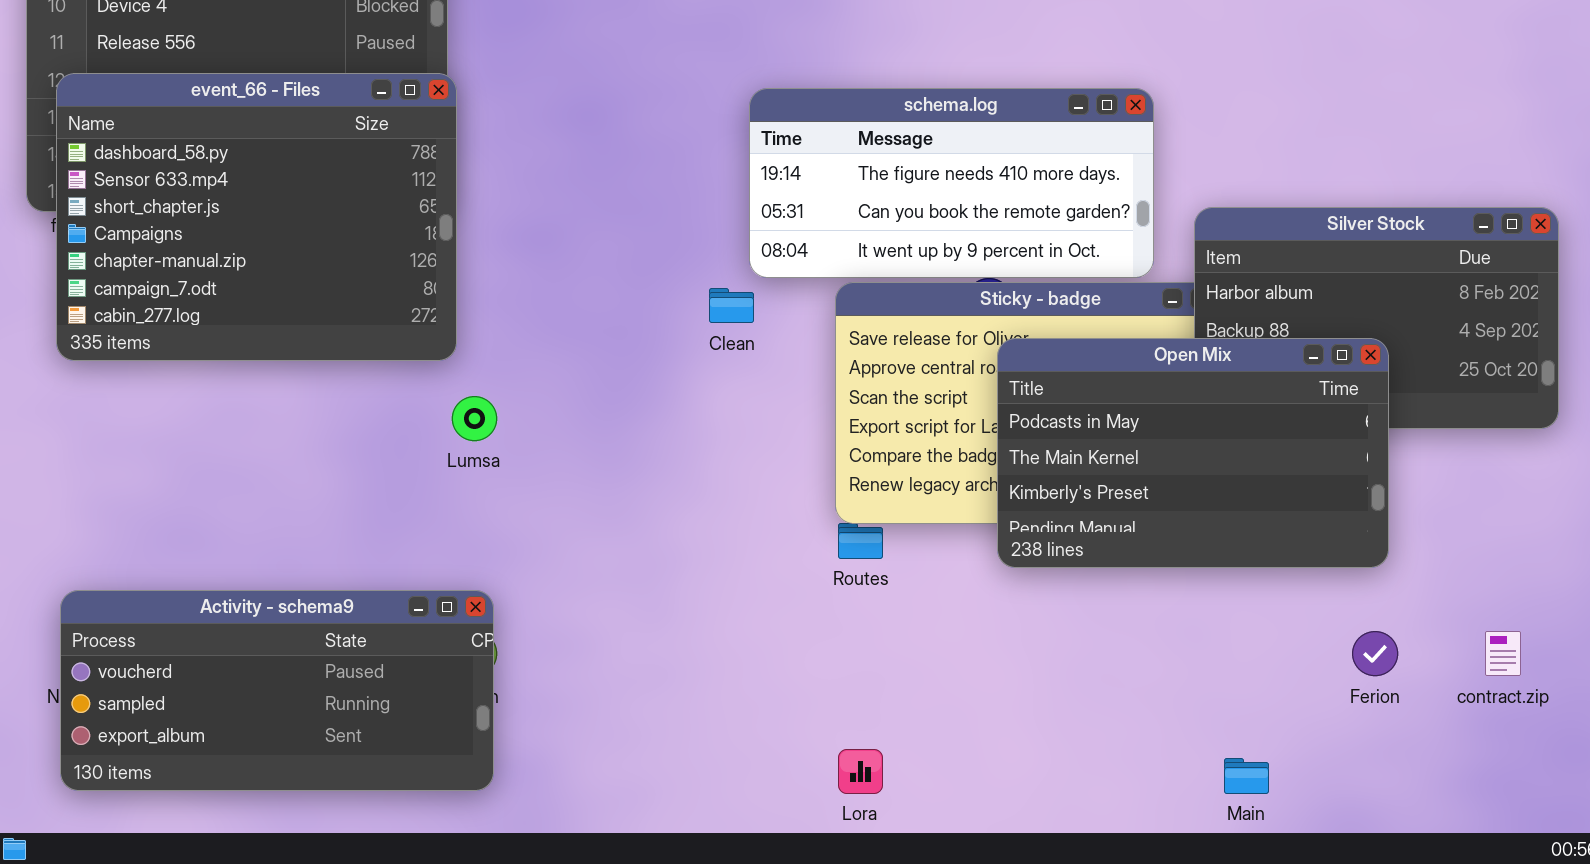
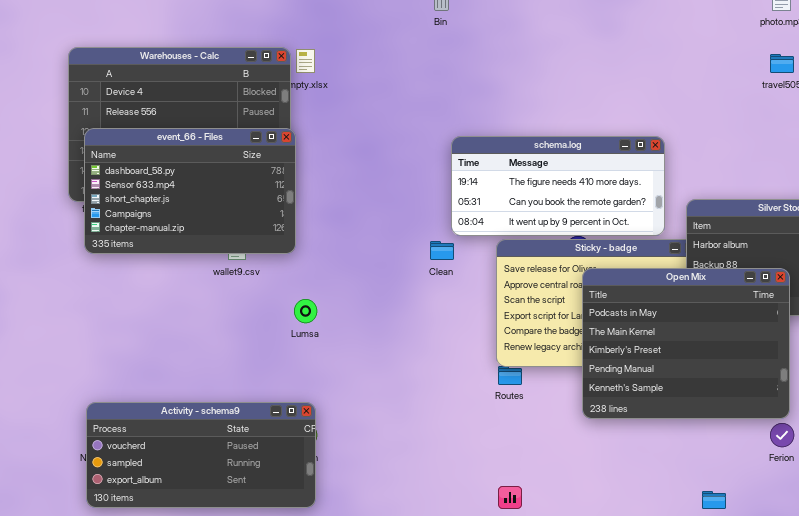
event_66 - Files: [56,73,457,361] -> [84,128,296,254], resized
Open Mix: [997,338,1389,568] -> [582,268,790,419], resized

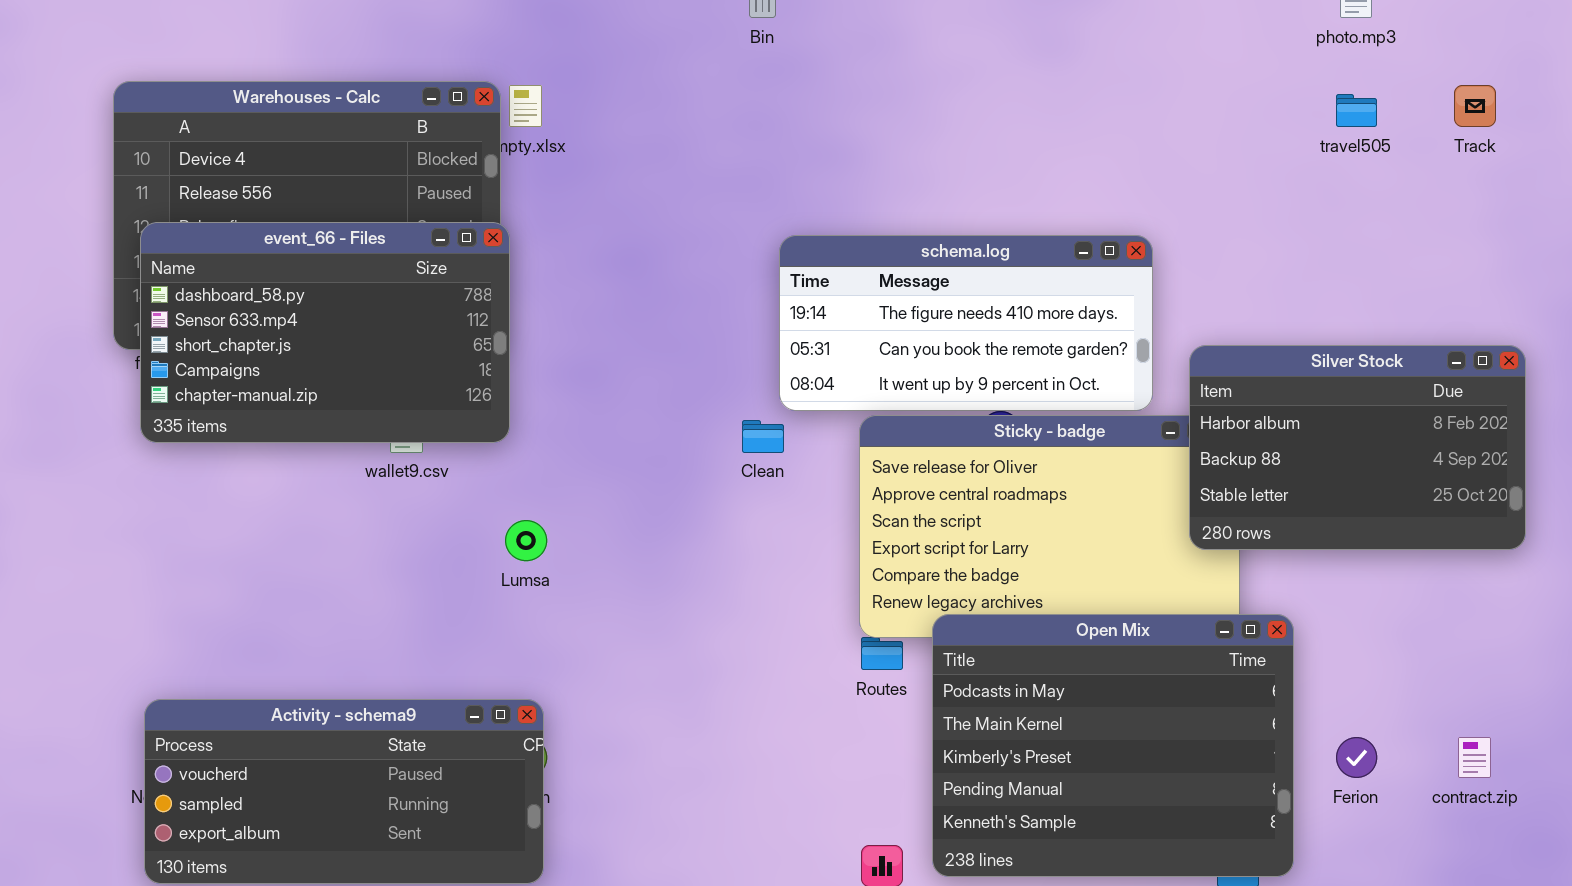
Open Mix: [582,268,790,419] -> [932,614,1294,877], moved

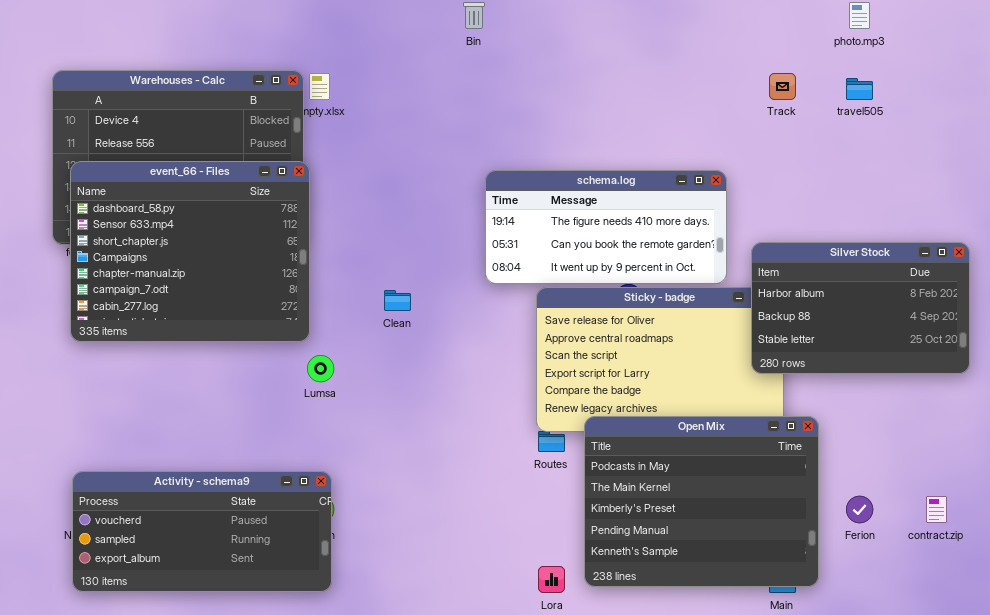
Track: [1454,85,1496,127] -> [769,73,796,100], moved
event_66 - Files: [140,222,510,443] -> [70,161,310,342], resized
Clean: [742,420,784,453] -> [384,290,411,311], moved

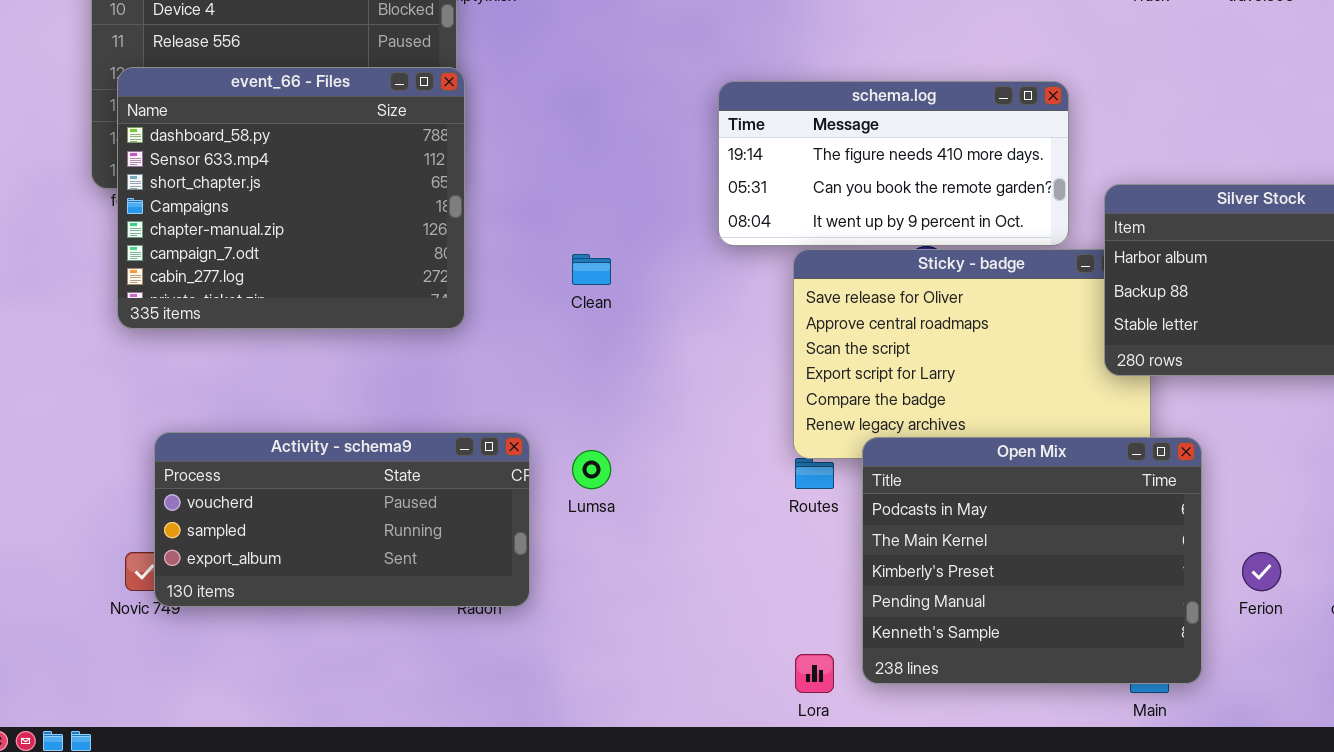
Lumsa: [307,355,334,382] -> [572,450,611,489], moved
Activity - schema9: [72,471,332,592] -> [154,432,530,607], moved

